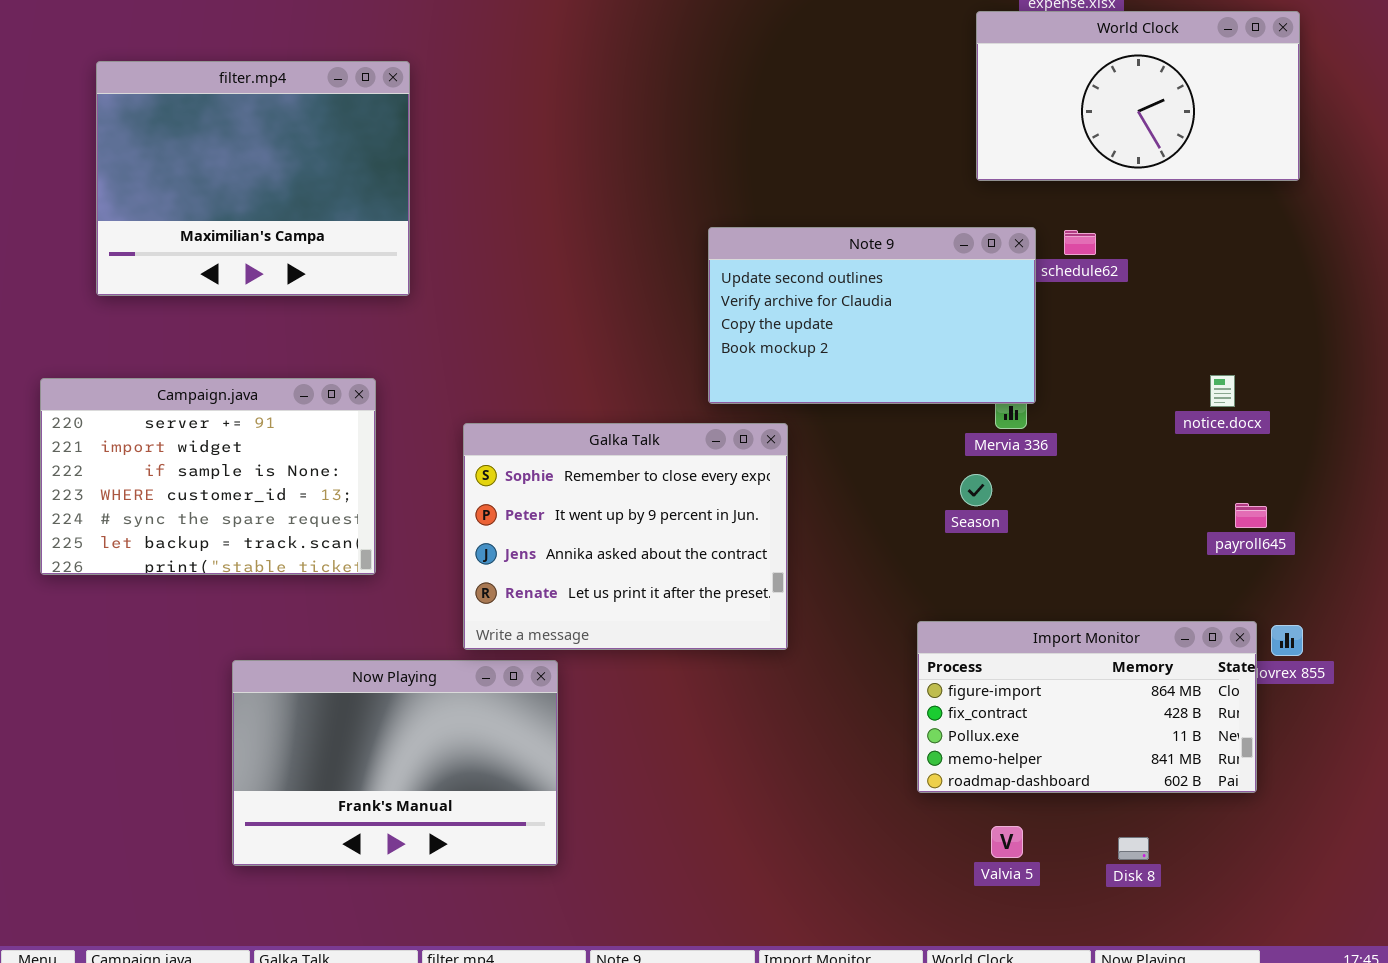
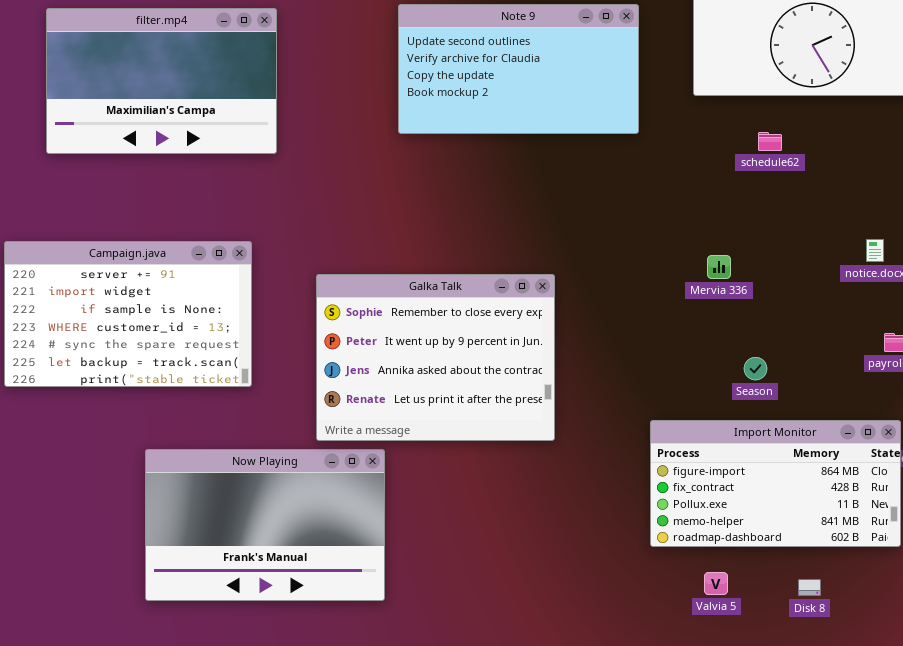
filter.mp4: [96,61,410,296] -> [46,8,277,154], resized
Note 9: [708,227,1036,404] -> [398,4,639,134], moved
Season: [960,474,992,506] -> [744,357,767,380], moved

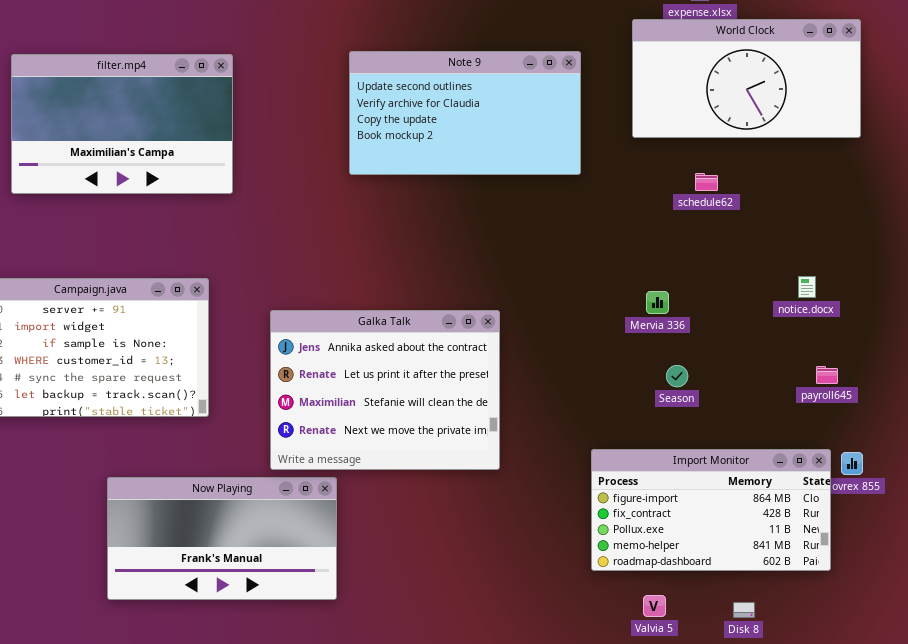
Galka Talk: [316,274,555,441] -> [270,310,500,470], scrolled down 2 rows
Season: [744,357,767,380] -> [666,365,688,387], moved
Now Playing: [145,449,385,601] -> [107,477,337,600], resized

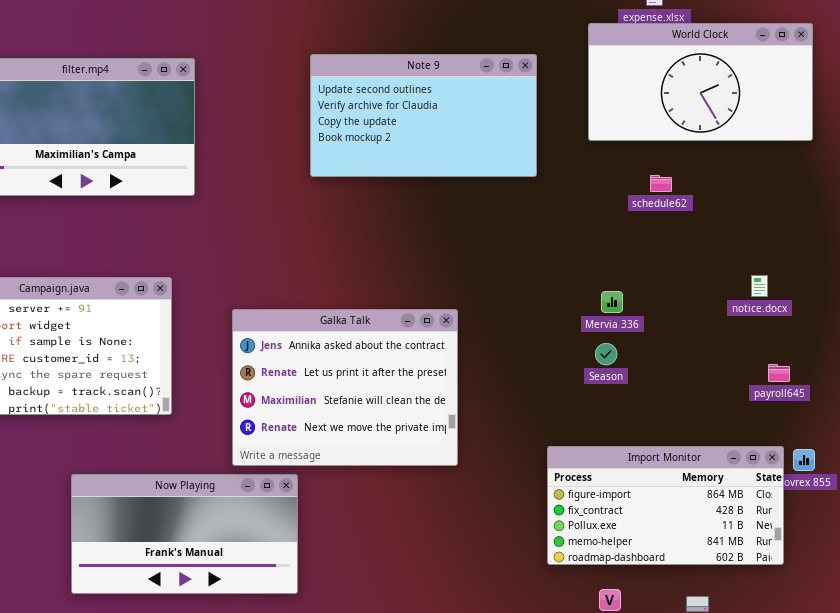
Season: [666,365,688,387] -> [595,343,617,365], moved

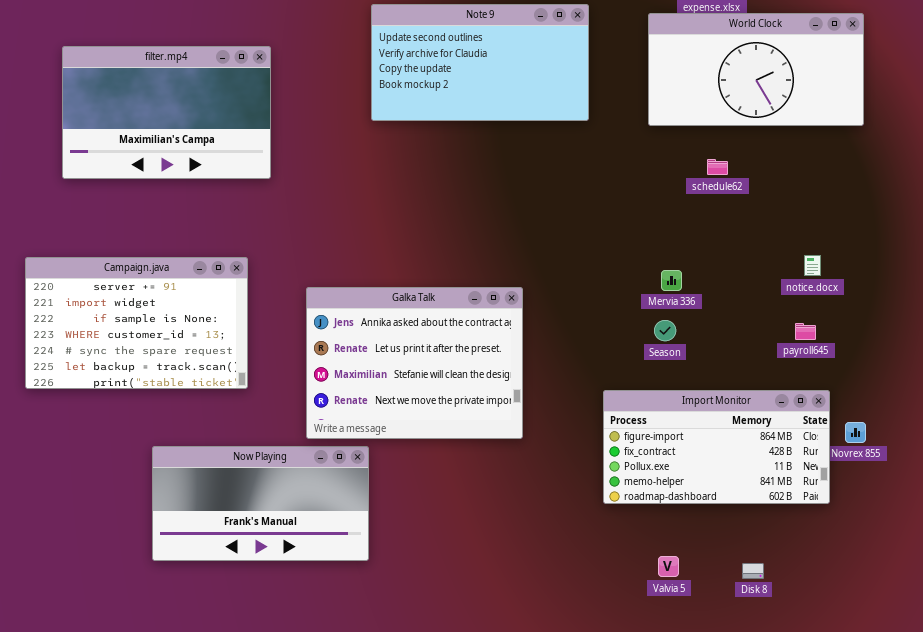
Note 9: [310,54,537,177] -> [371,4,589,121], moved
payroll645: [768,364,790,382] -> [795,323,816,340], moved
Import Monitor: [547,446,784,565] -> [603,390,830,504], moved

